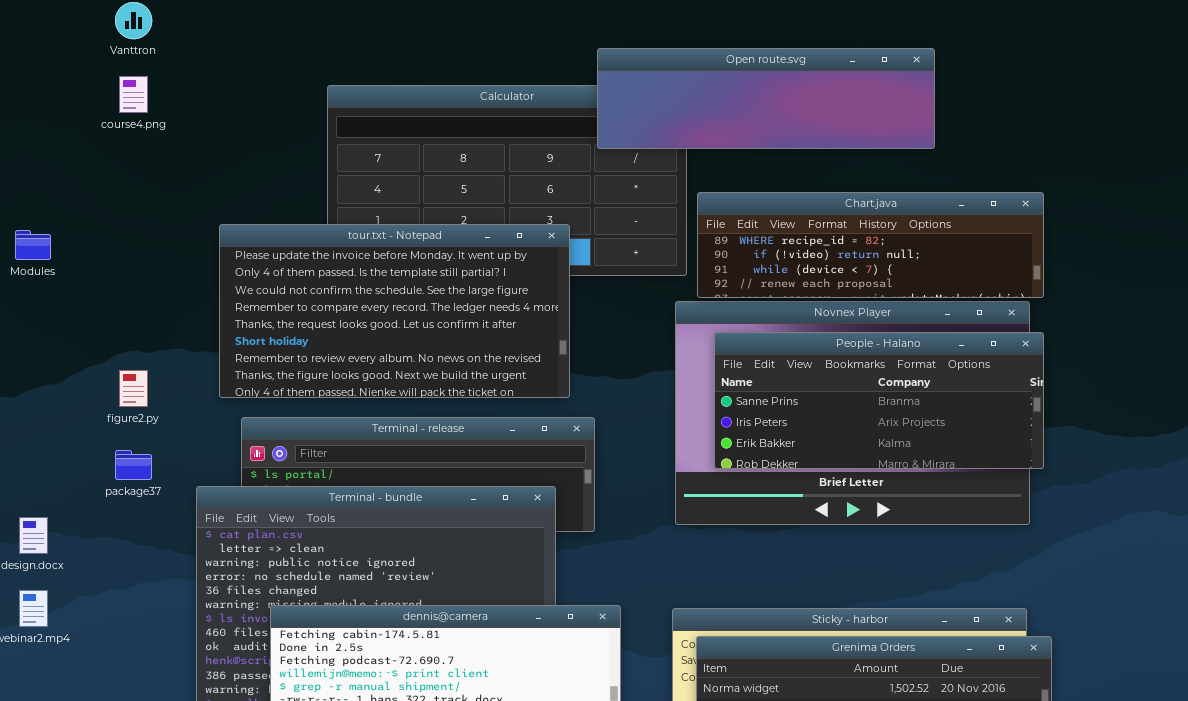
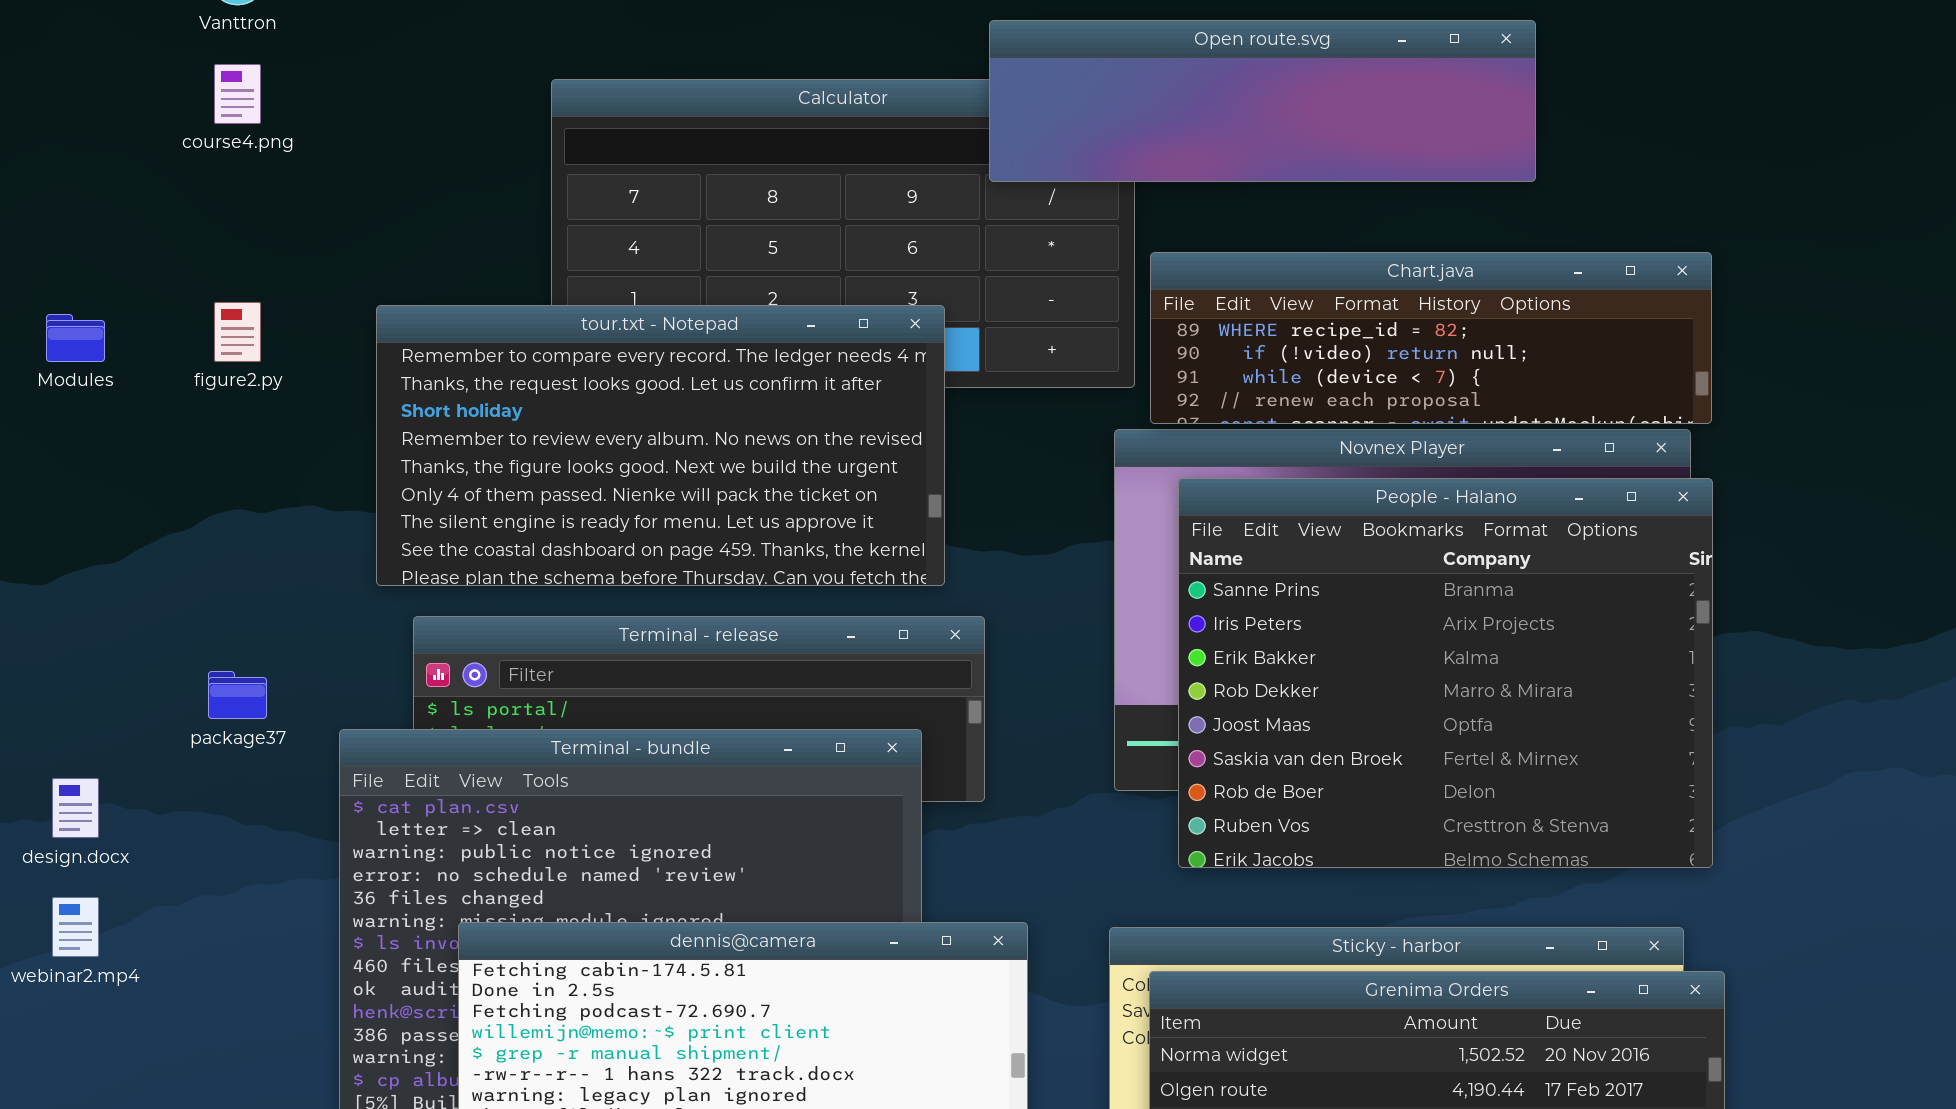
tour.txt - Notepad: [219,224,570,398] -> [376,305,945,586], scrolled down 3 rows
People - Halano: [714,332,1044,469] -> [1178,478,1713,868], resized
figure2.py: [119,370,148,407] -> [214,302,261,362], moved

